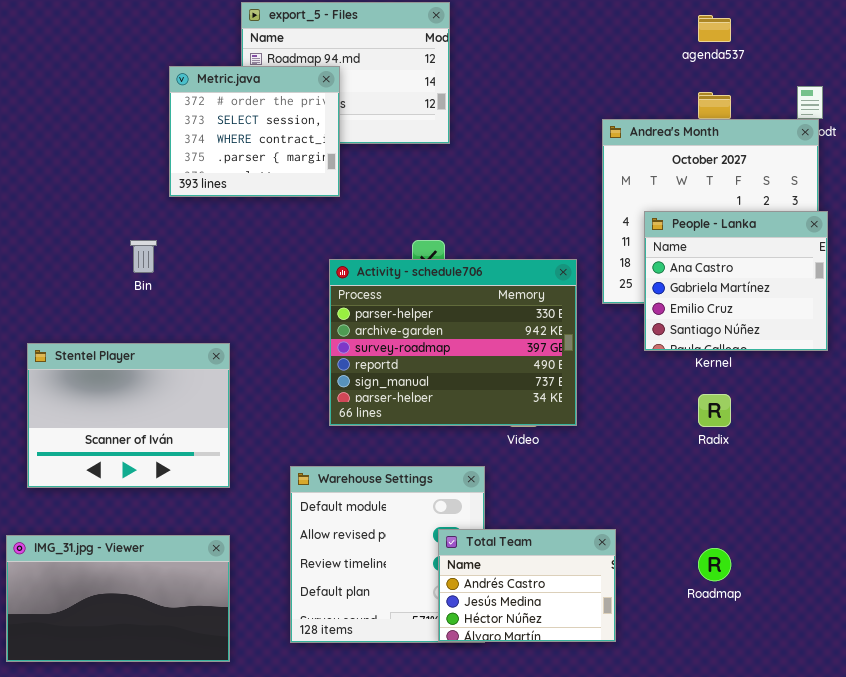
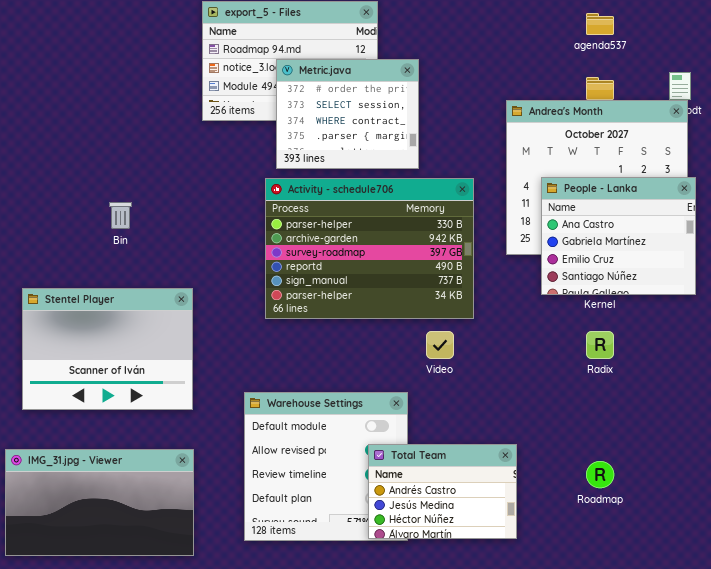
Metric.java: [169,66,340,197] -> [276,59,419,169], moved
Activity - schedule706: [329,259,577,426] -> [265,178,474,319], moved

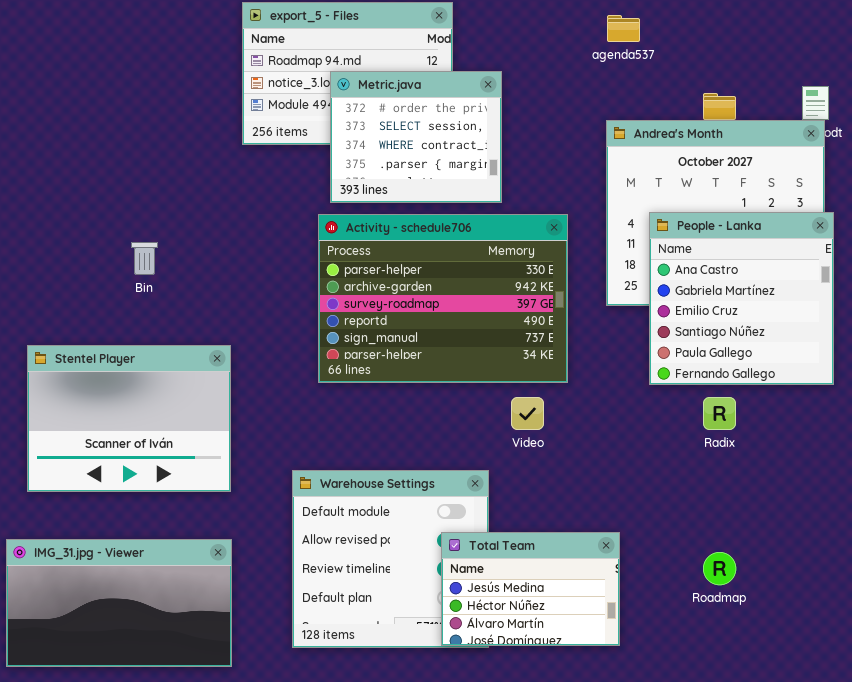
agenda537: [586,13,614,35] -> [607,15,640,42], moved
People - Lanka: [541,177,696,295] -> [649,212,834,385], resized
Total Team: [368,444,517,539] -> [441,532,620,646], scrolled down 1 row

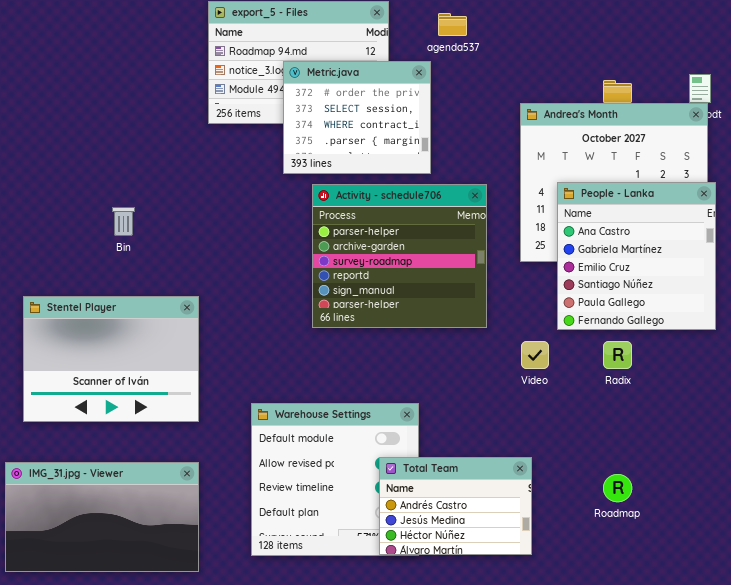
agenda537: [607,15,640,42] -> [438,13,467,36], moved
Activity - schedule706: [318,214,568,383] -> [312,184,487,328], resized
Video: [511,397,544,430] -> [521,341,549,369], moved
Total Team: [441,532,620,646] -> [379,457,532,555], scrolled up 1 row

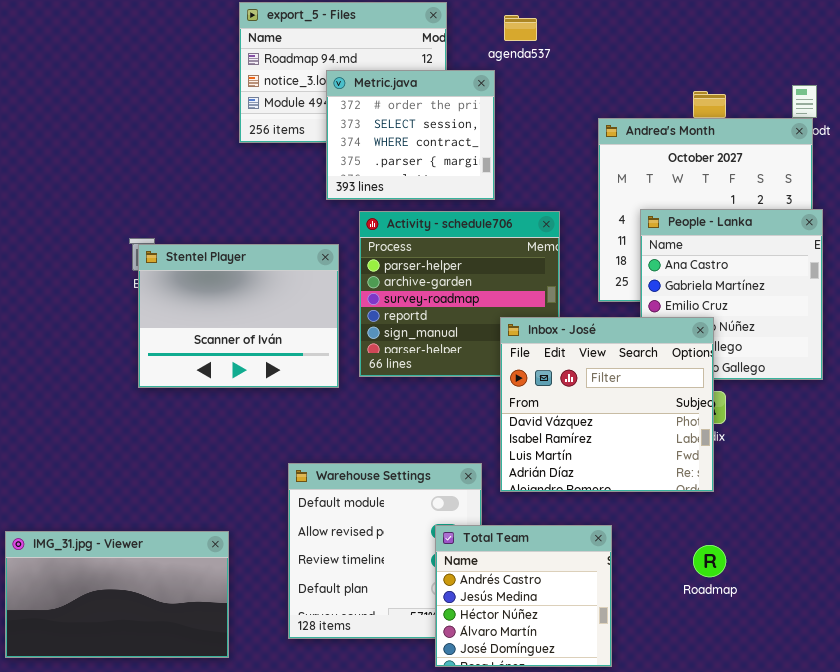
Inbox - José: none -> [500,317,714,492], opened
Stentel Player: [23,296,199,422] -> [138,244,339,388], moved
Total Team: [379,457,532,555] -> [435,525,612,667], resized

